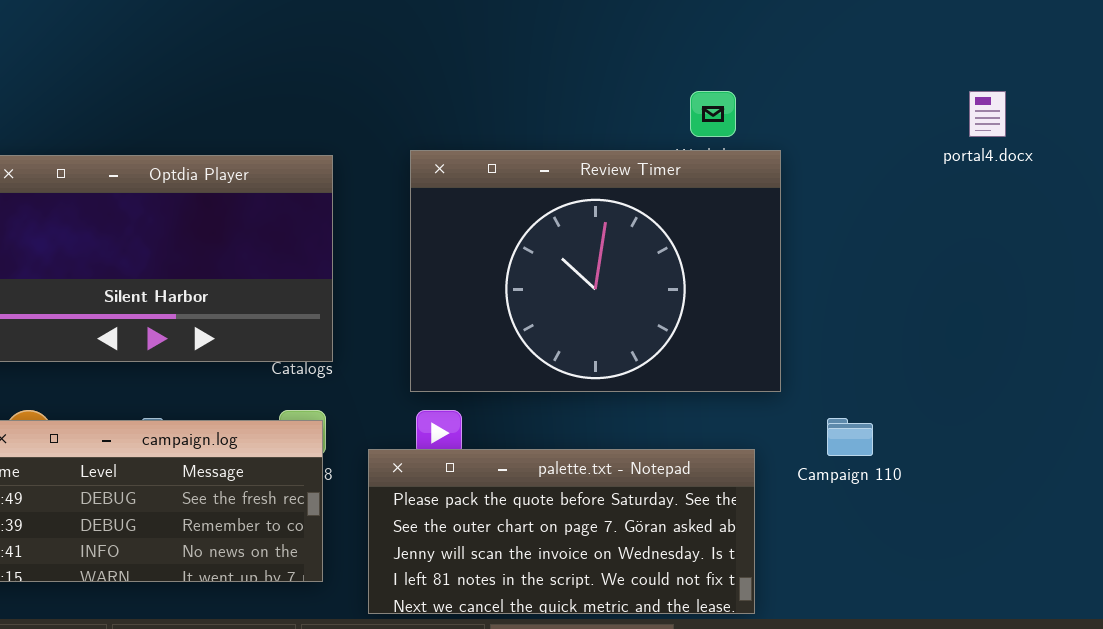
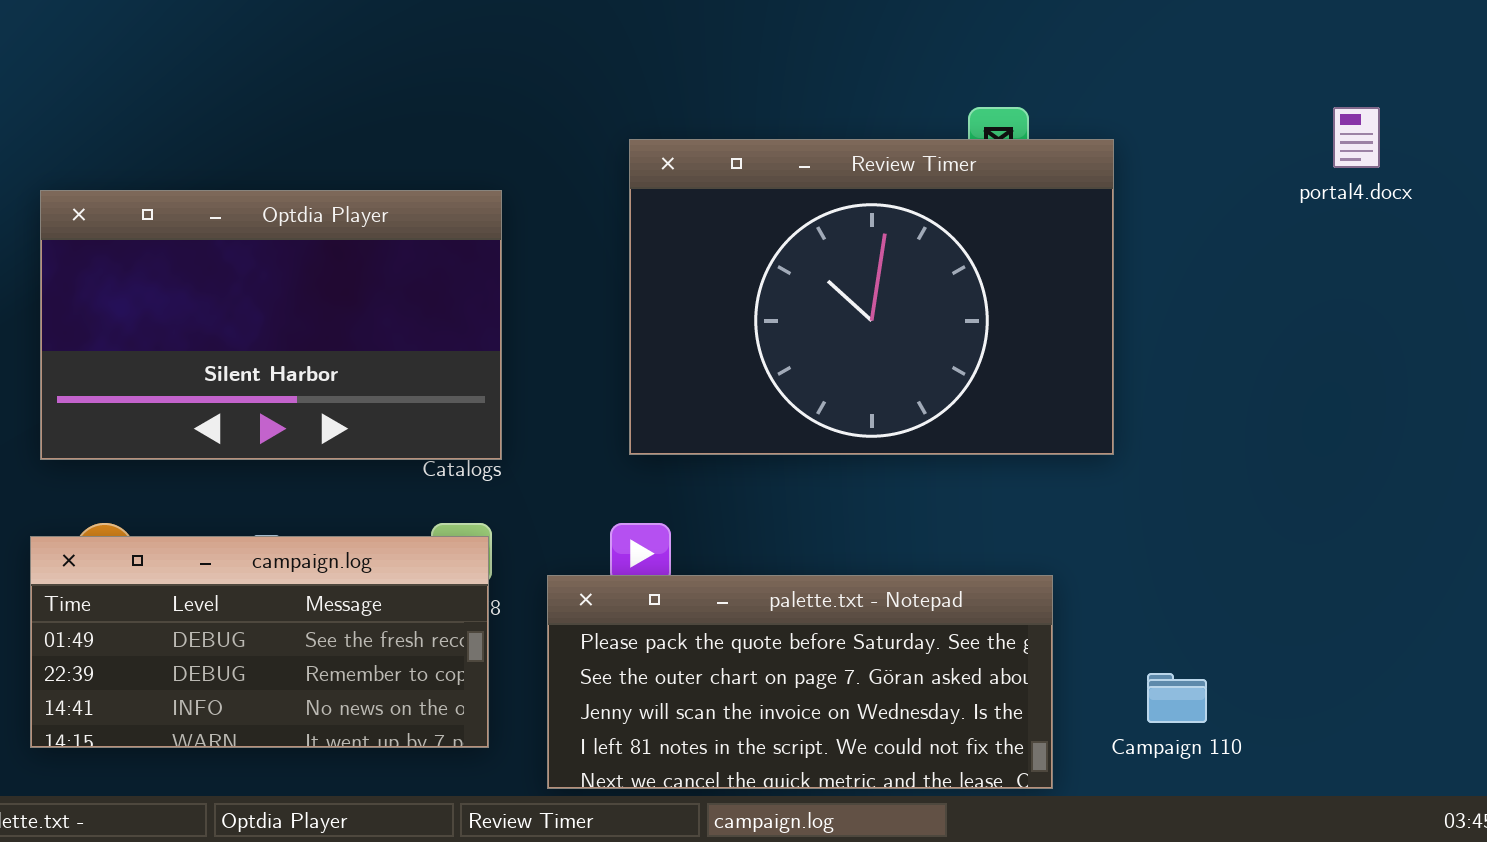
Review Timer: [410,150,781,392] -> [629,139,1114,455], moved
Campaign 110: [827,418,873,456] -> [1147,673,1207,723], moved

